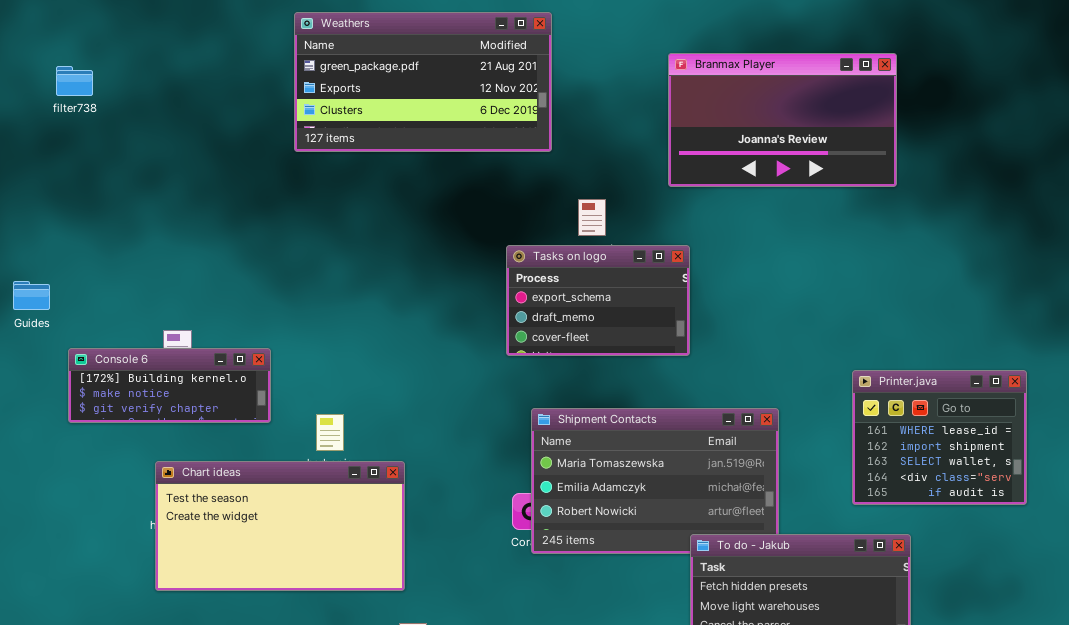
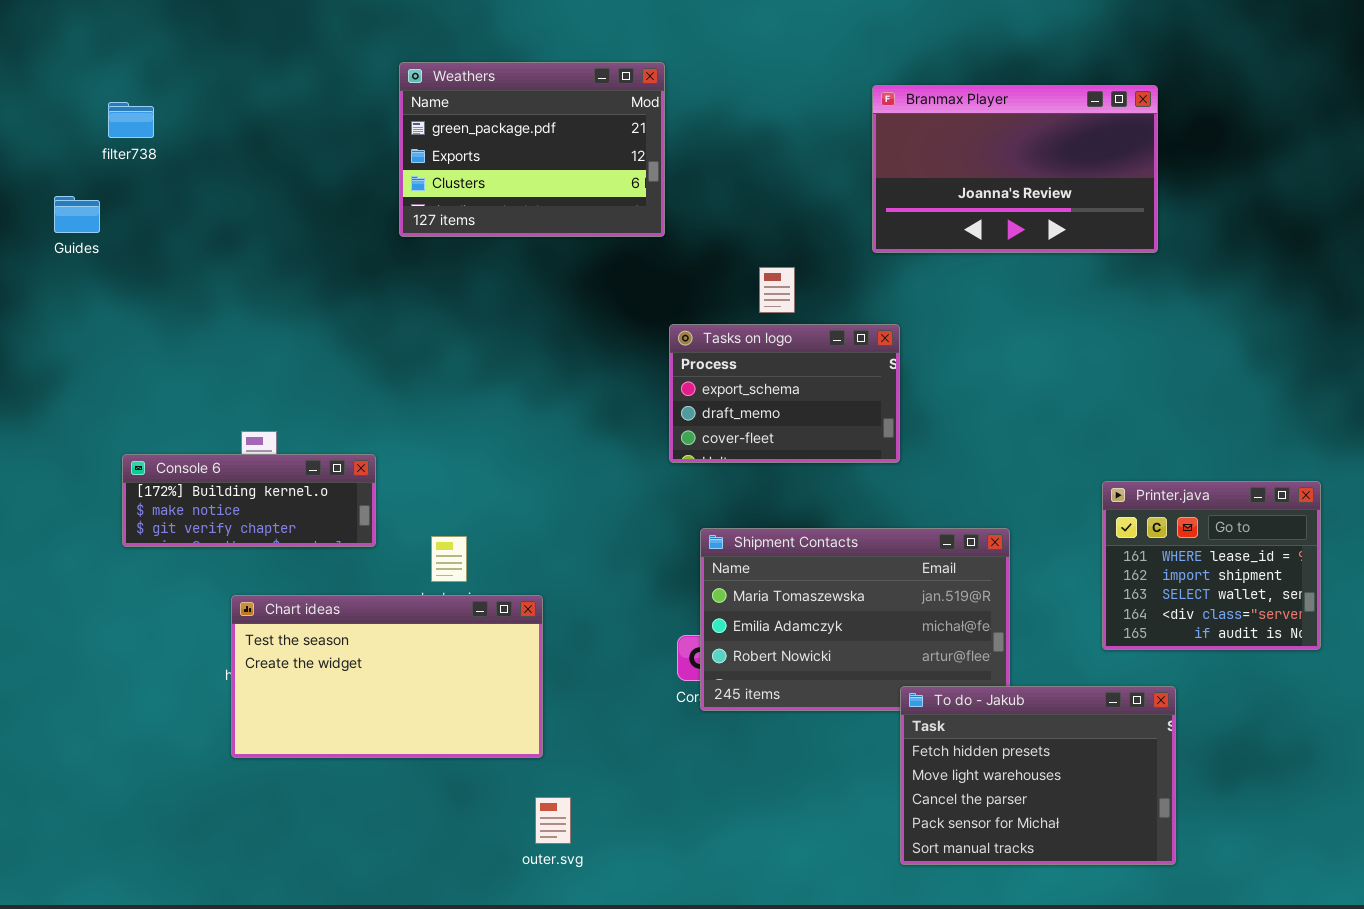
Weathers: [294,12,552,152] -> [399,62,665,237], moved, resized
Guides: [13,281,50,310] -> [54,196,100,233], moved

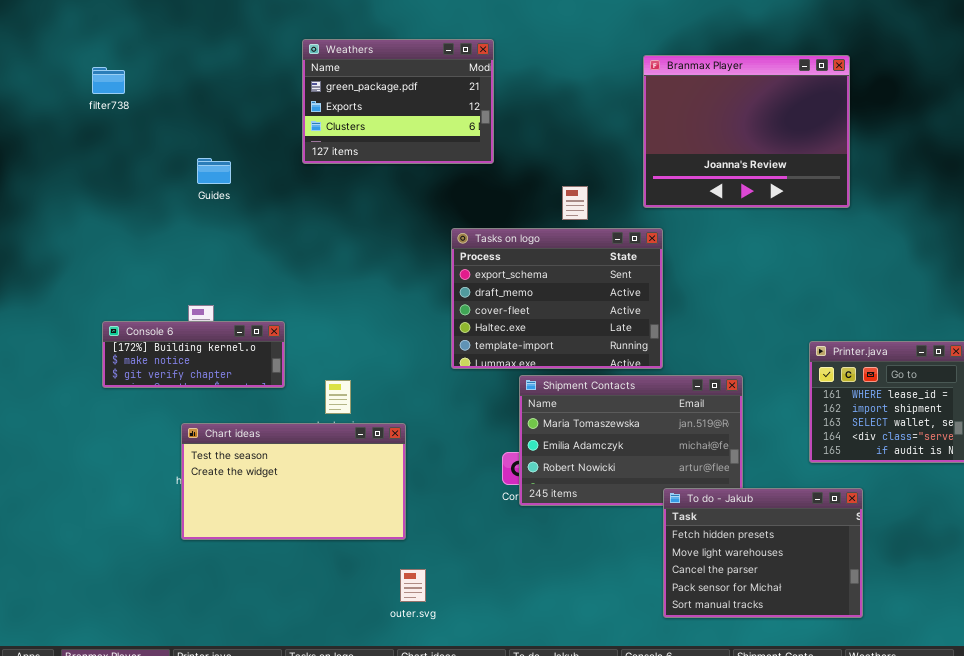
Branmax Player: [872,85,1158,253] -> [643,55,850,208], resized
Guides: [54,196,100,233] -> [197,158,231,184], moved
Tasks on logo: [669,324,900,463] -> [451,228,663,369], resized

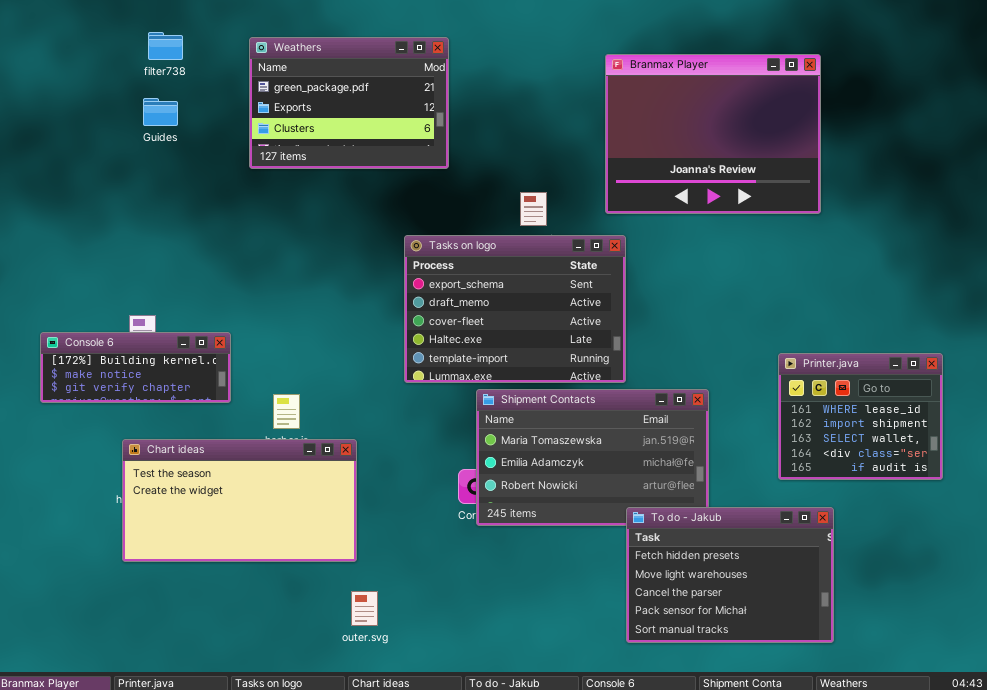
filter738: [92,67,125,94] -> [148,32,183,60], moved
Guides: [197,158,231,184] -> [143,98,178,126], moved

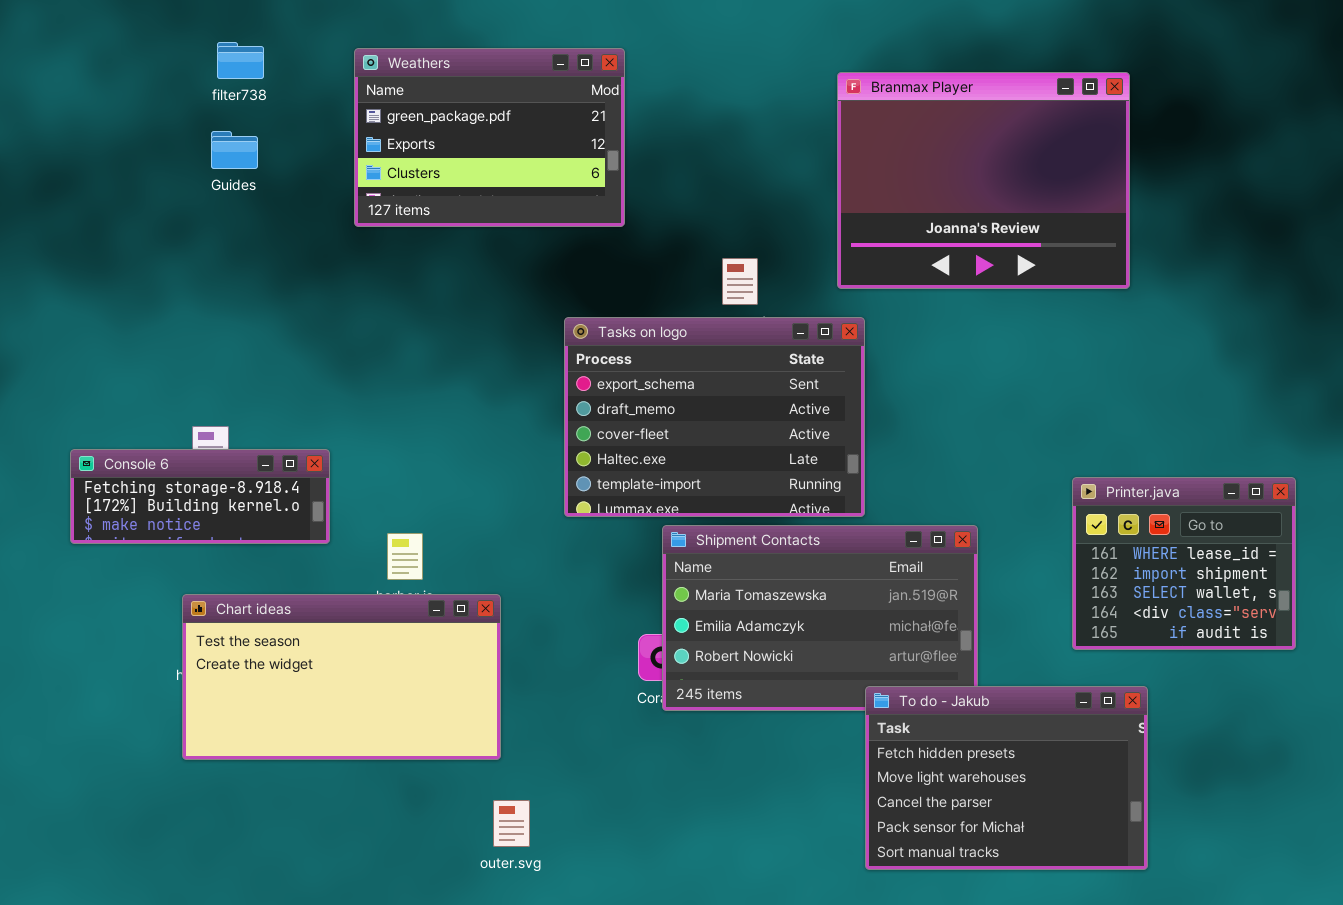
Console 6: [40,332,231,403] -> [70,449,330,544], scrolled up 1 row

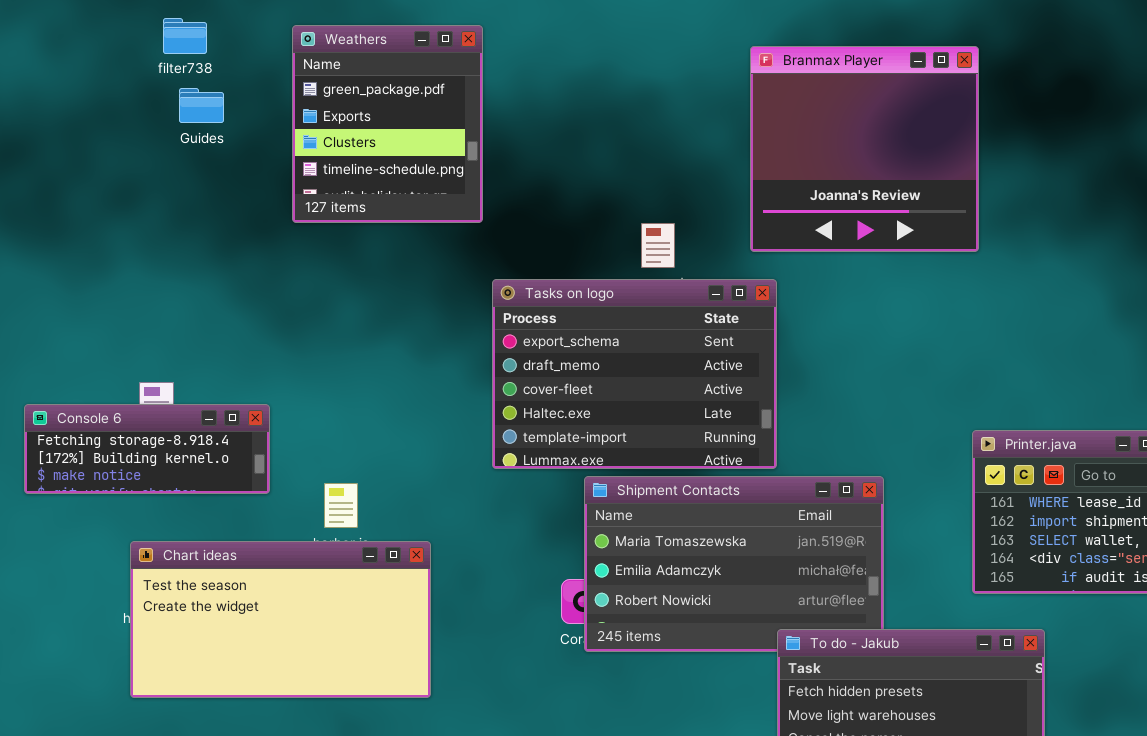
Weathers: [354,48,625,227] -> [292,25,483,223], resized
Branmax Player: [837,72,1130,289] -> [750,46,979,252], resized
Guides: [211,131,258,169] -> [179,88,224,123], moved

